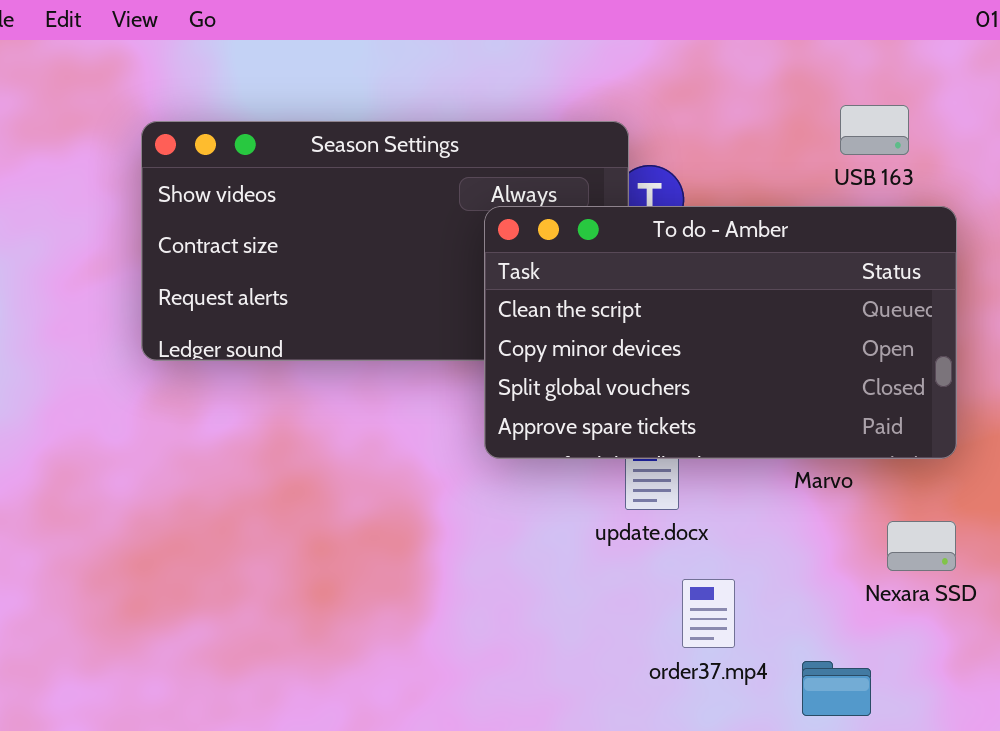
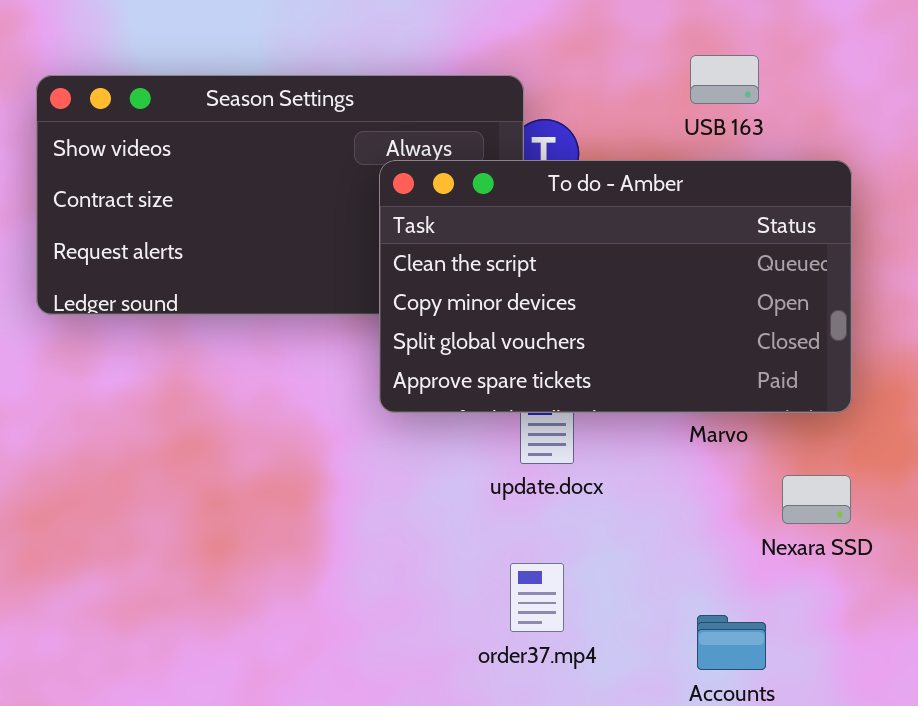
USB 163: [840,105,909,155] -> [690,55,759,104], moved
order37.mp4: [682,579,735,648] -> [510,563,564,632], moved

